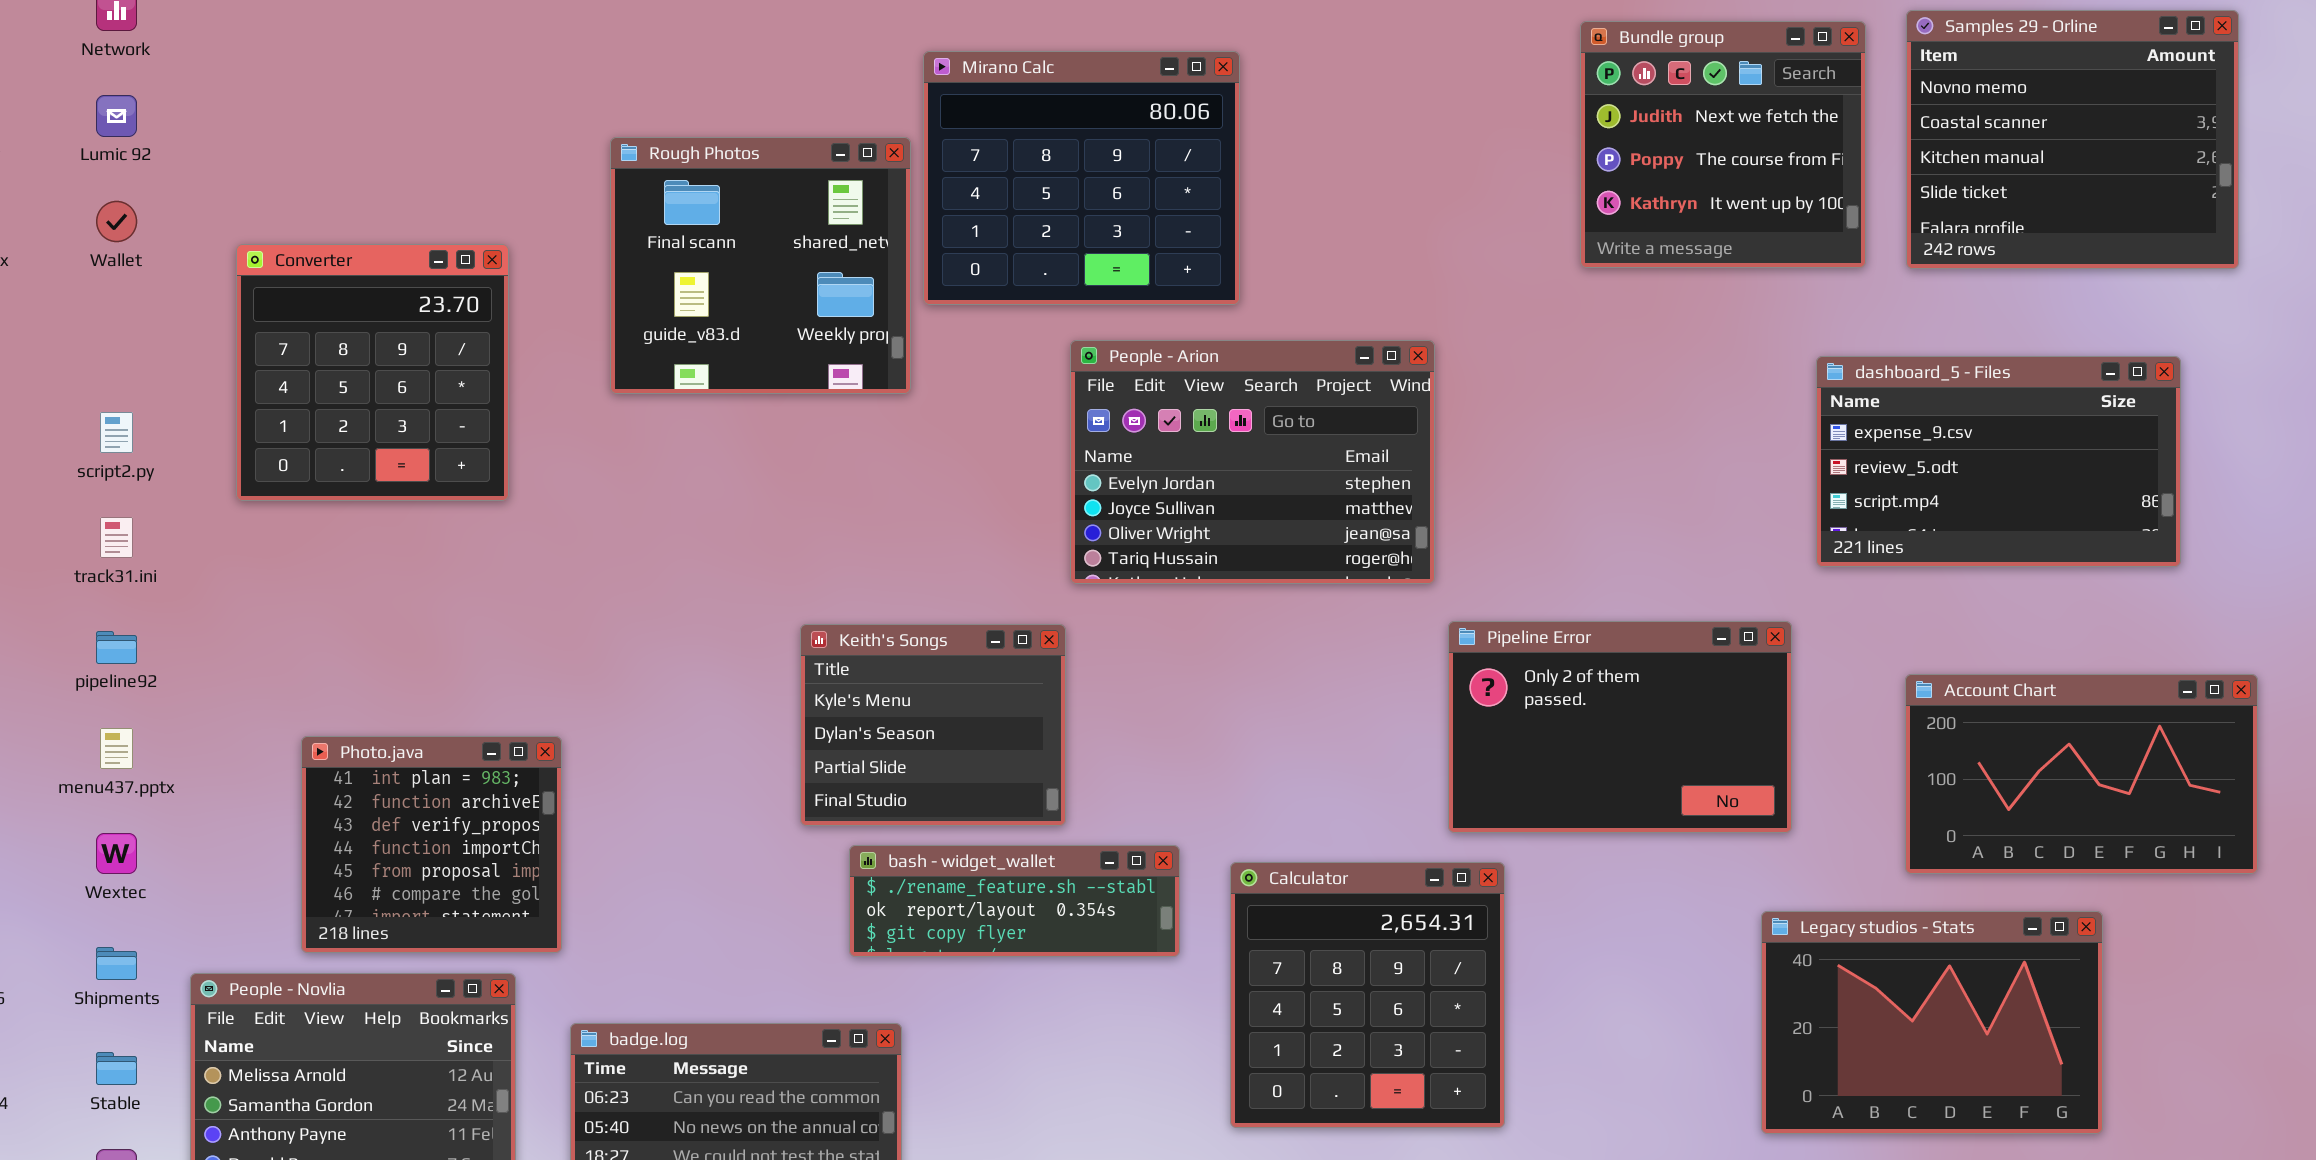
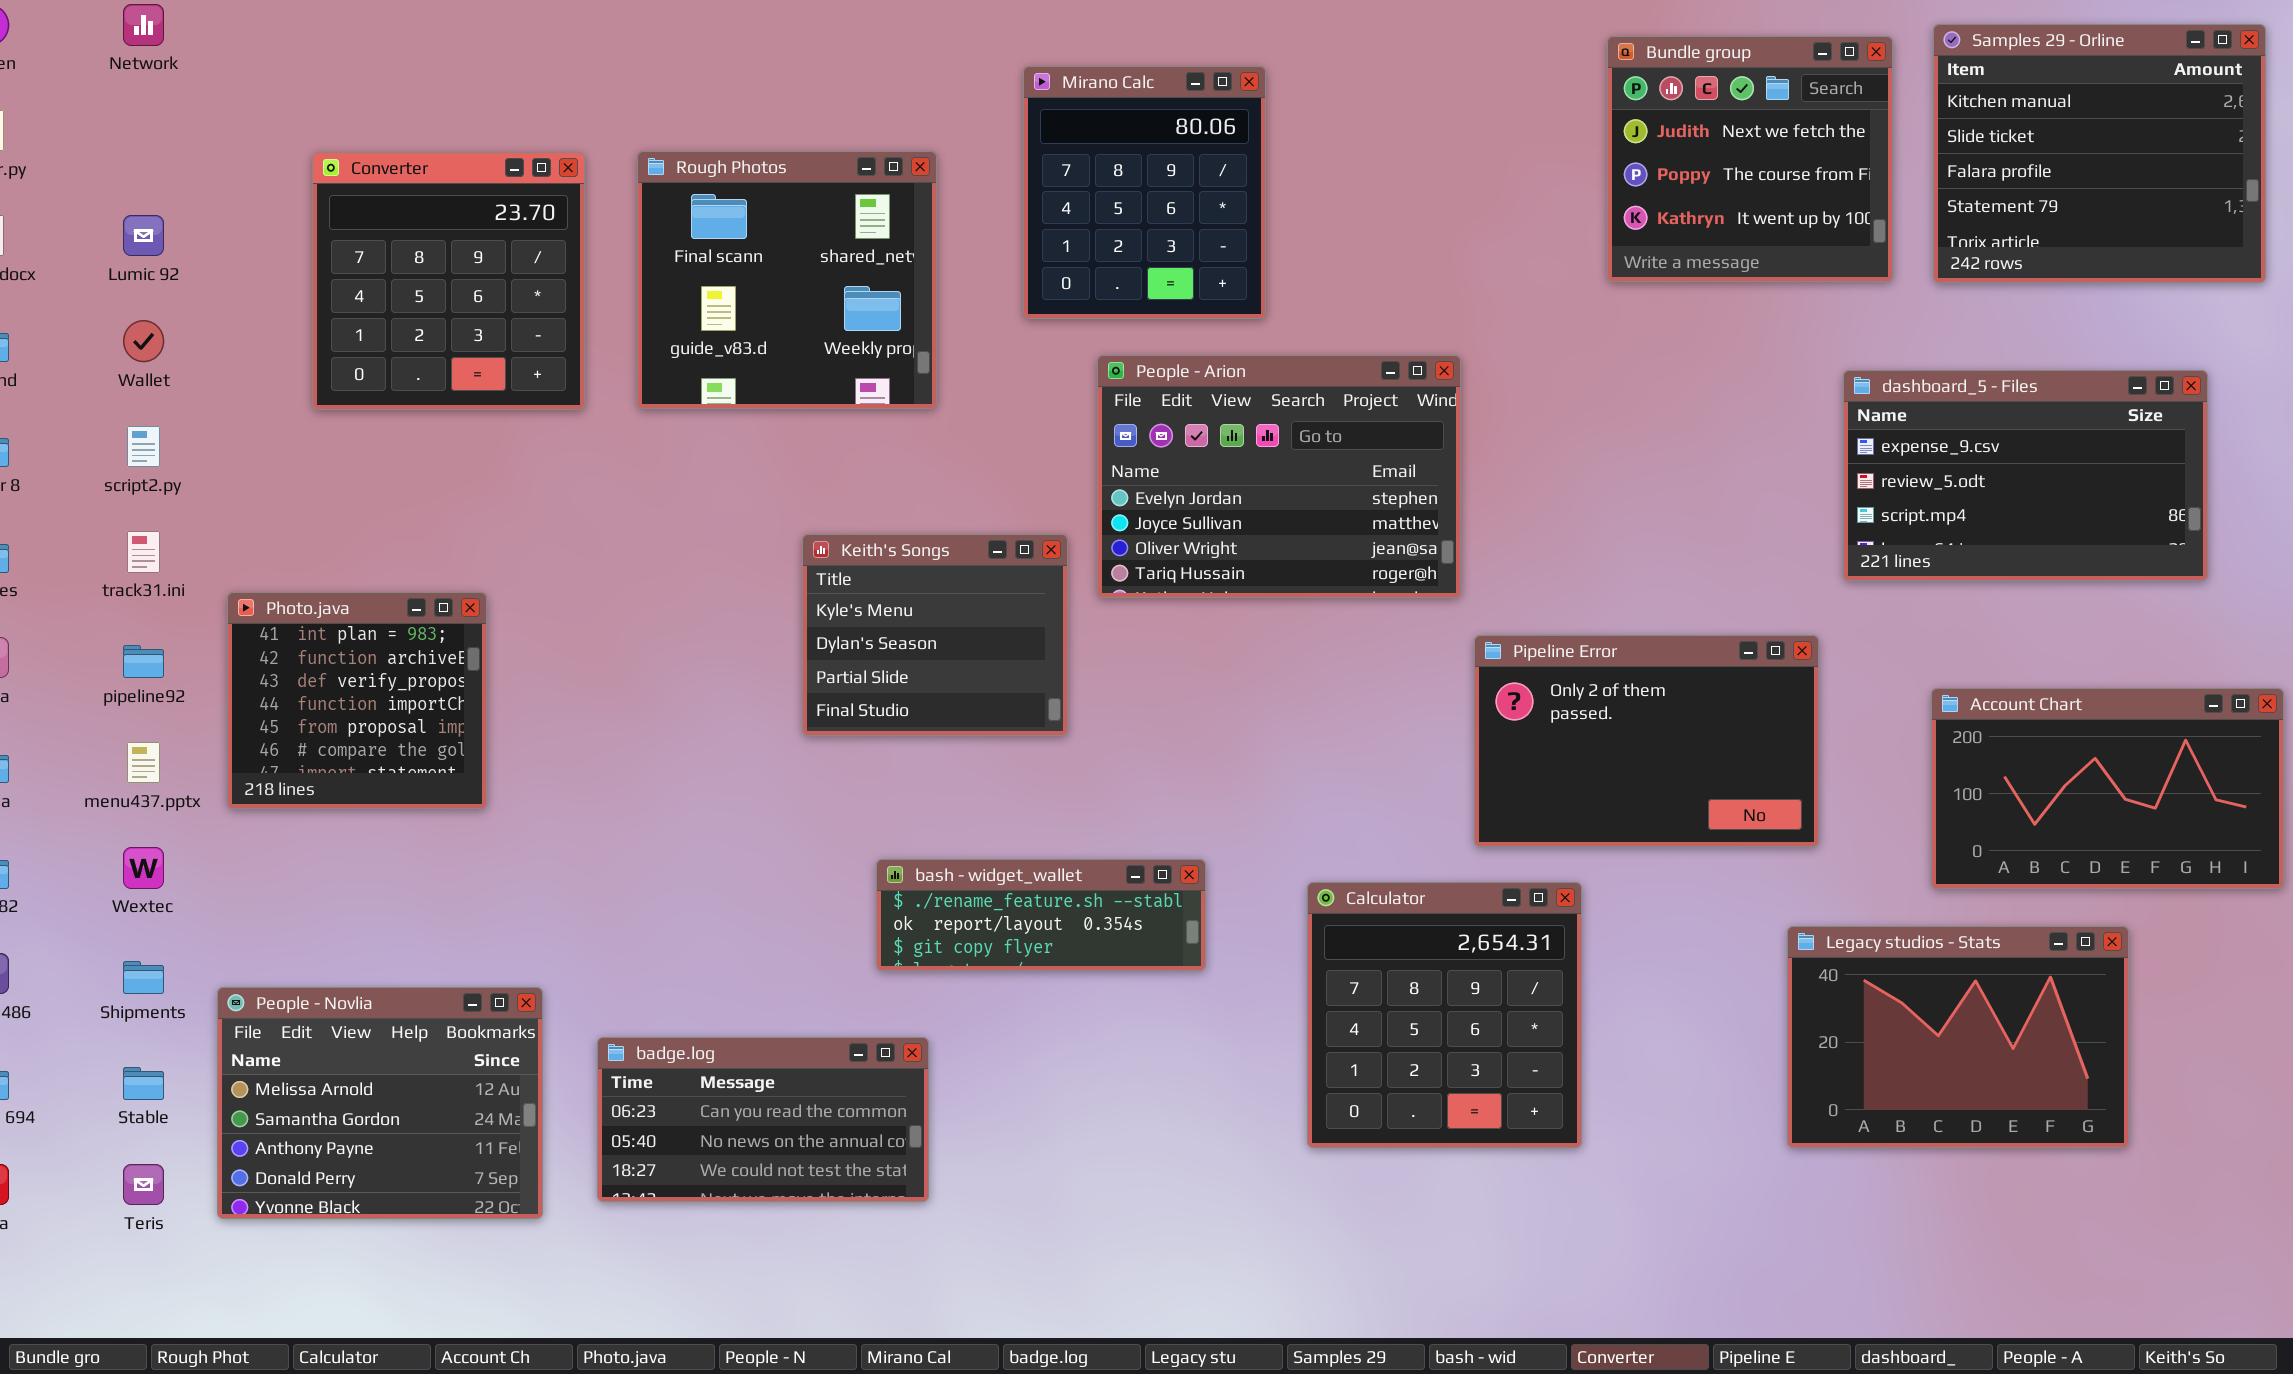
Samples 29 - Orline: [1906,10,2239,269] -> [1933,24,2266,283], scrolled down 2 rows
Mirano Calc: [923,51,1240,305] -> [1023,66,1266,319], resized
Lumic 92: [96,95,137,137] -> [123,215,164,256], moved
Wallet: [96,201,137,242] -> [123,320,164,362], moved
Converter: [236,244,509,501] -> [312,152,585,410], moved
Keith's Songs: [800,624,1066,826] -> [802,534,1068,736], moved
Photo.java: [301,736,562,953] -> [227,592,487,809], moved
Calculator: [1230,862,1505,1128] -> [1307,882,1582,1148], moved

